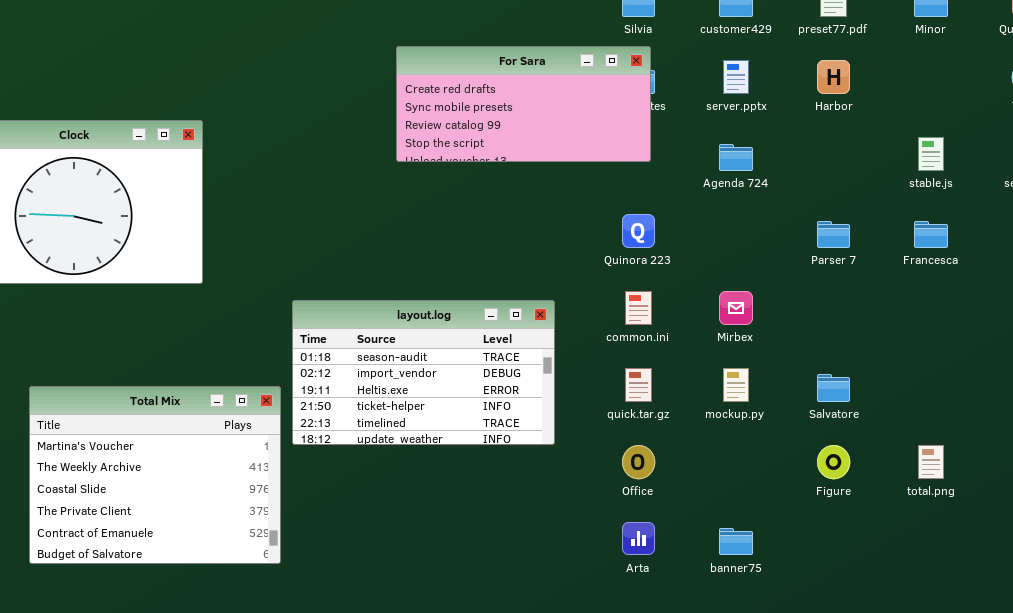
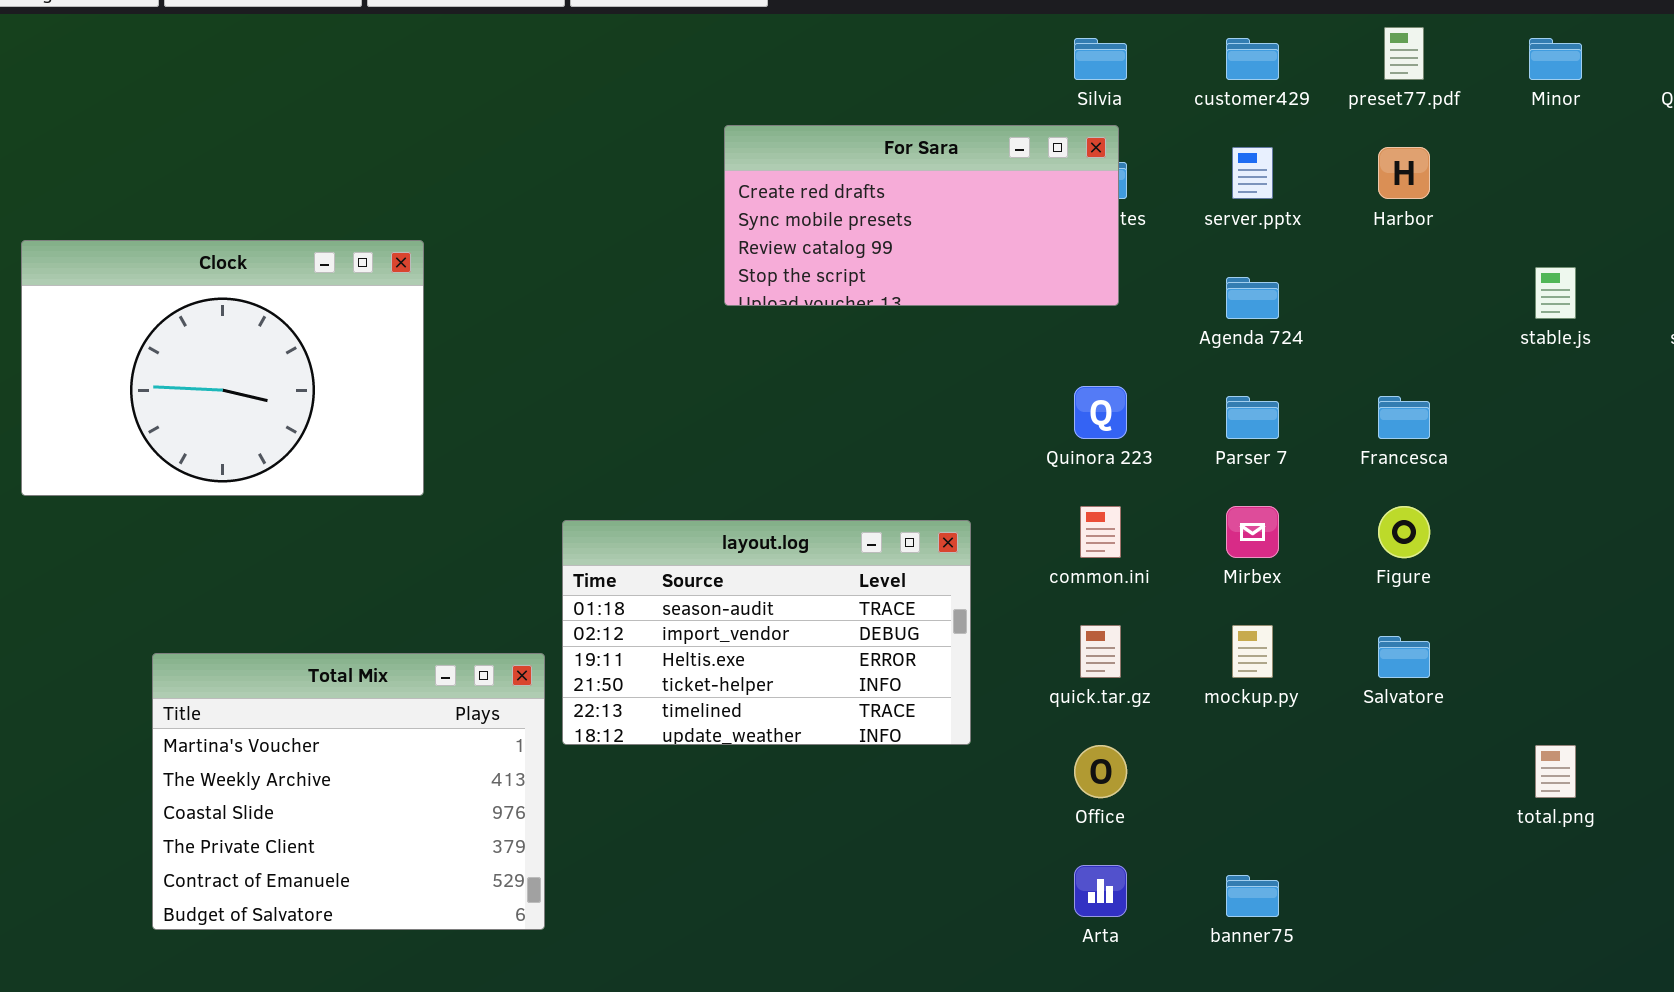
Parser 7: [817,221,850,248] -> [1226,396,1279,439], moved
Francesca: [914,221,948,248] -> [1378,396,1430,439], moved
Figure: [817,445,850,479] -> [1378,506,1430,558], moved

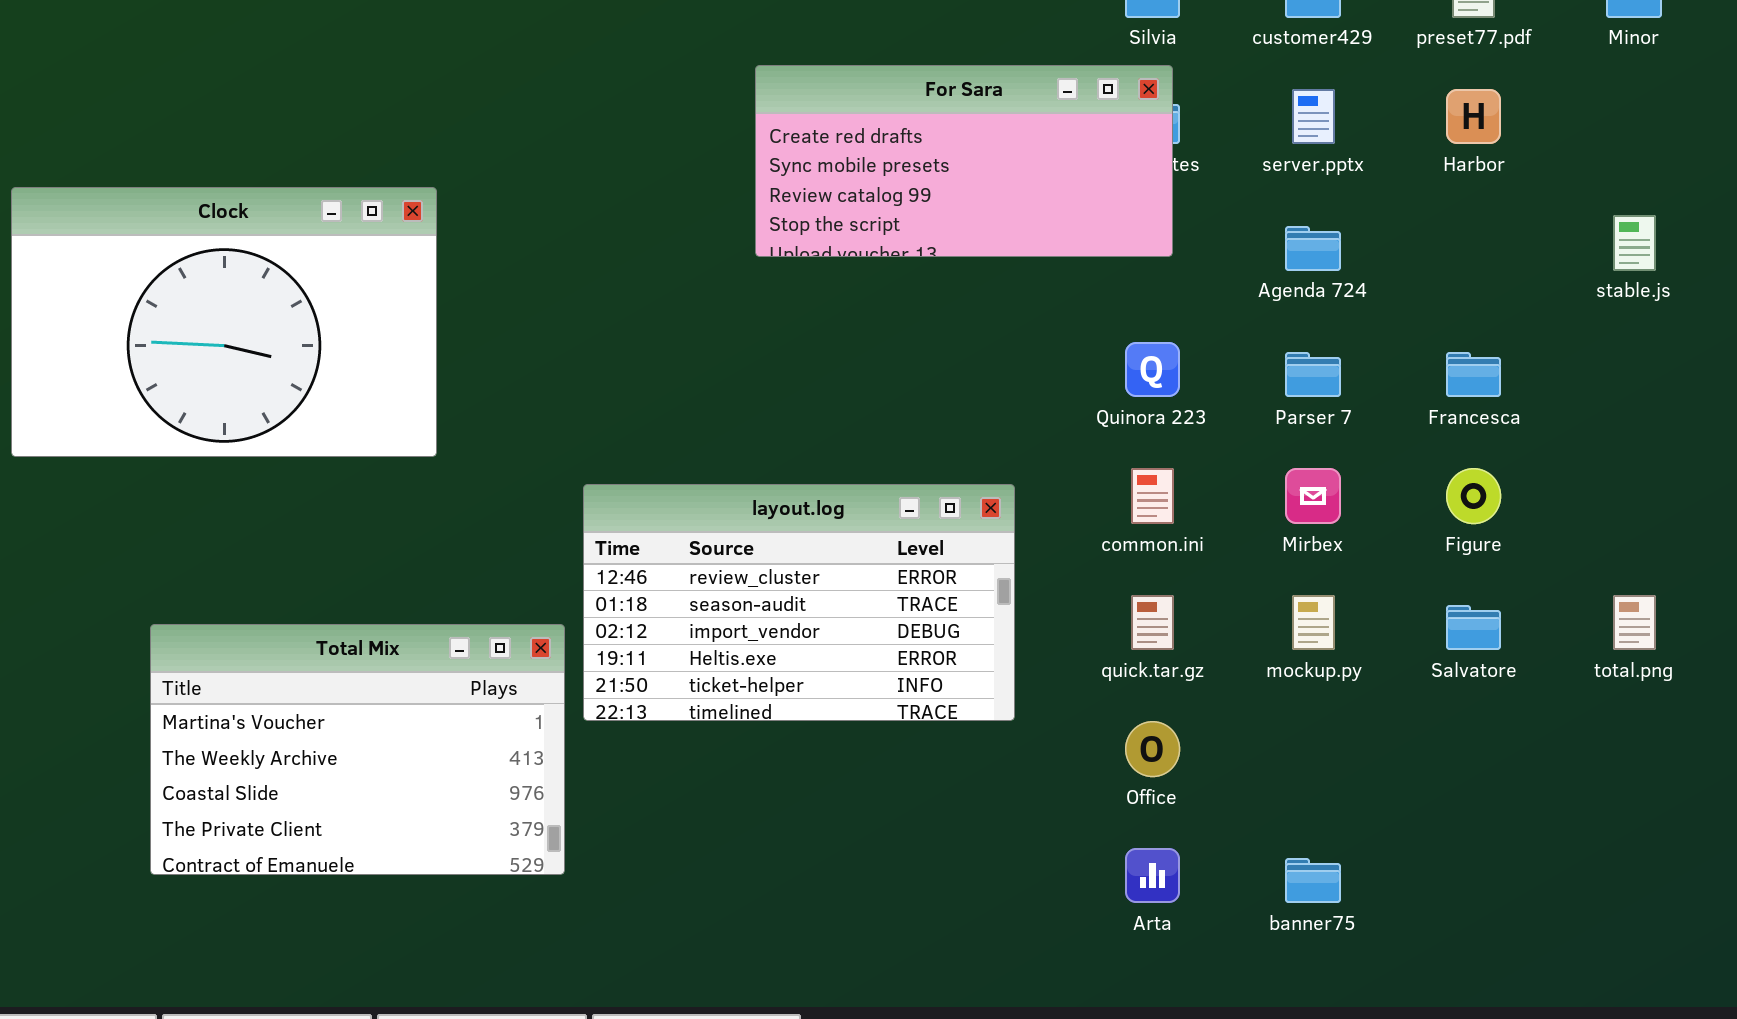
layout.log: [562,520,971,745] -> [583,484,1015,721], scrolled up 1 row
Total Mix: [152,653,545,930] -> [150,624,565,875], resized
total.png: [1535,745,1576,798] -> [1613,595,1656,650], moved

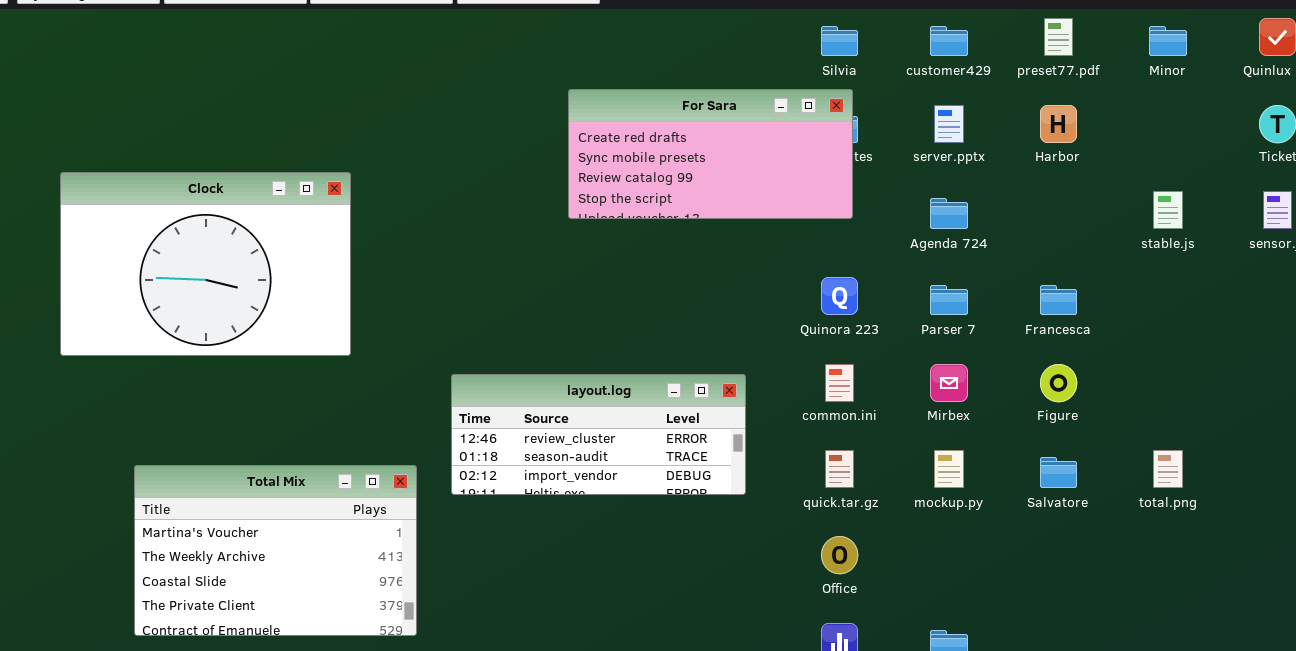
layout.log: [583,484,1015,721] -> [451,374,746,495], resized
Total Mix: [150,624,565,875] -> [134,465,417,636], moved

